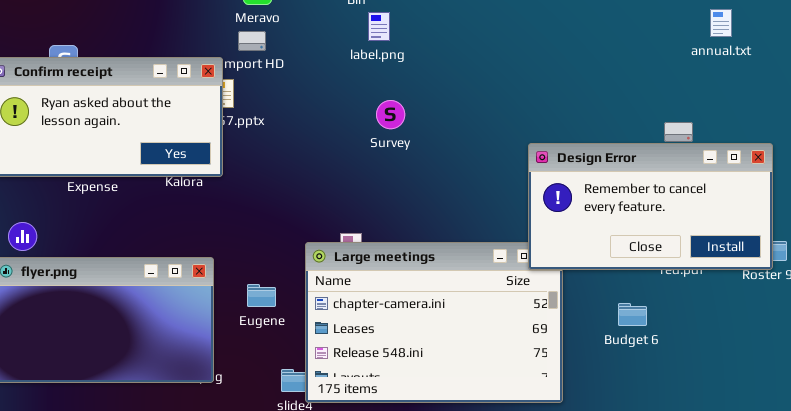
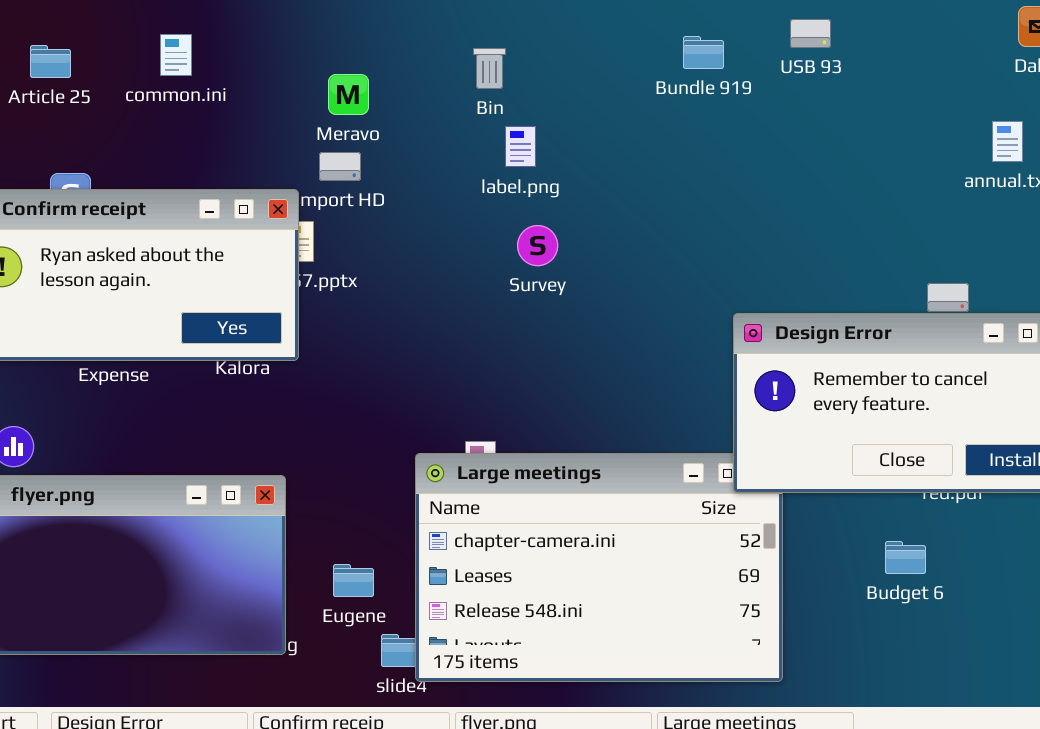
Survey: [376,100,405,129] -> [517,225,558,266], moved
Eugene: [247,284,276,307] -> [333,564,374,597], moved
Budget 6: [618,303,647,326] -> [885,541,926,574], moved

